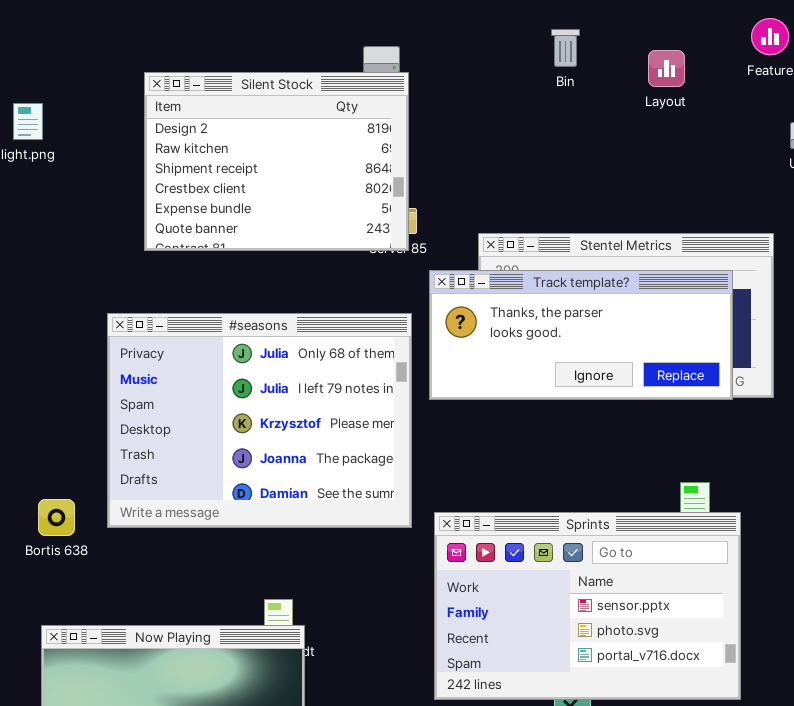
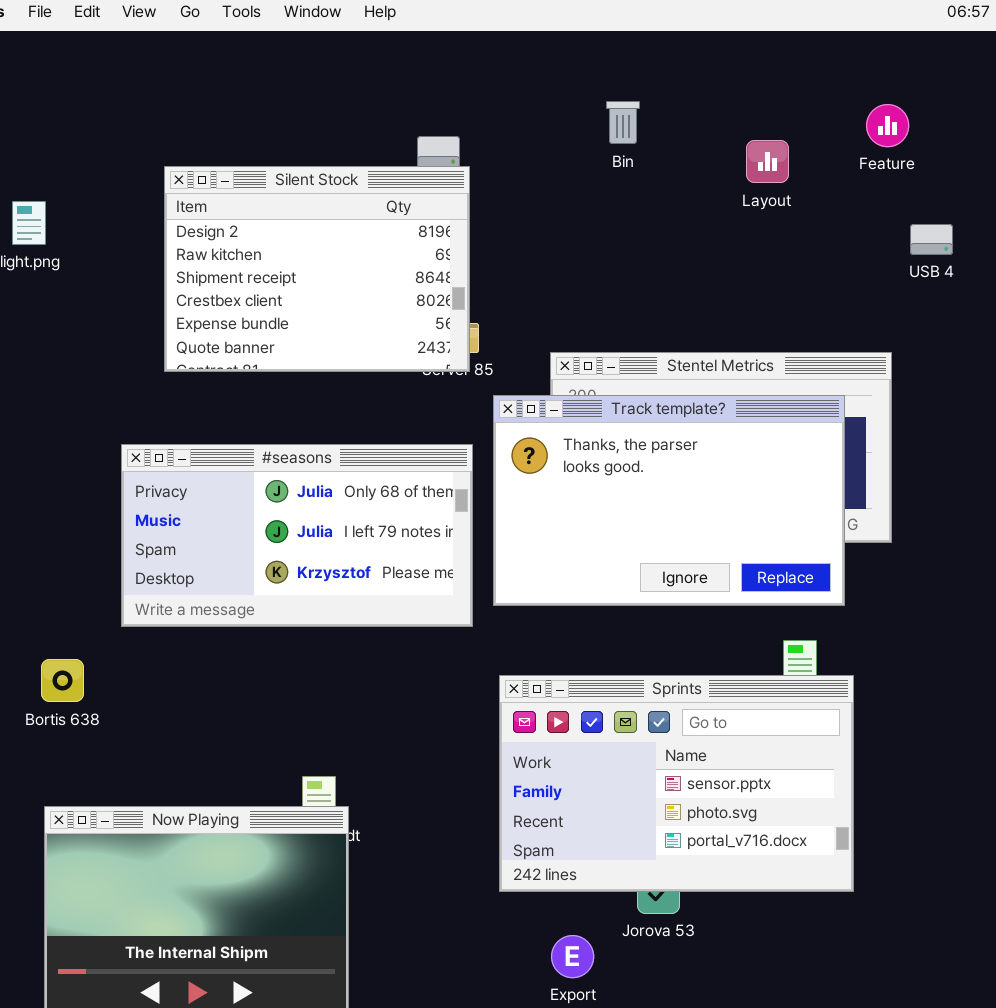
Bin: [551,29,580,67] -> [606,101,640,144], moved
Track template?: [429,270,733,400] -> [493,395,845,606], resized
#seasons: [107,313,412,528] -> [121,444,473,627], resized

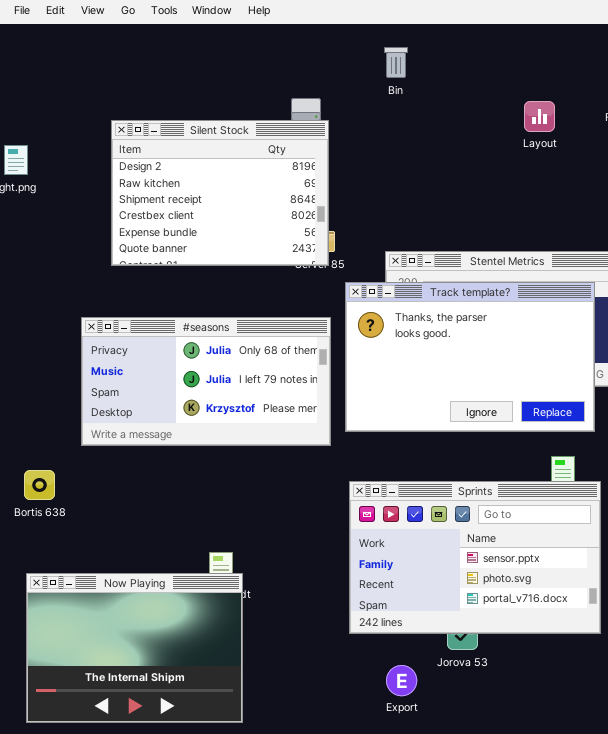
Bin: [606,101,640,144] -> [384,47,408,78], moved

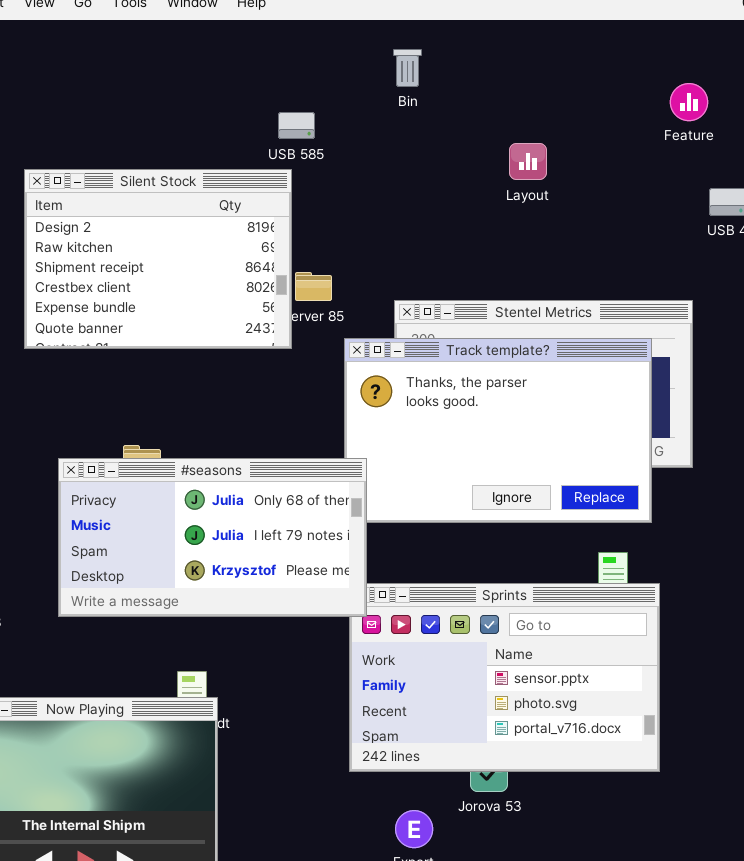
Layout: [524,101,555,132] -> [509,143,547,180], moved
Silent Stock: [111,120,329,266] -> [24,169,292,349], moved
#seasons: [81,317,331,446] -> [58,458,367,617], moved

